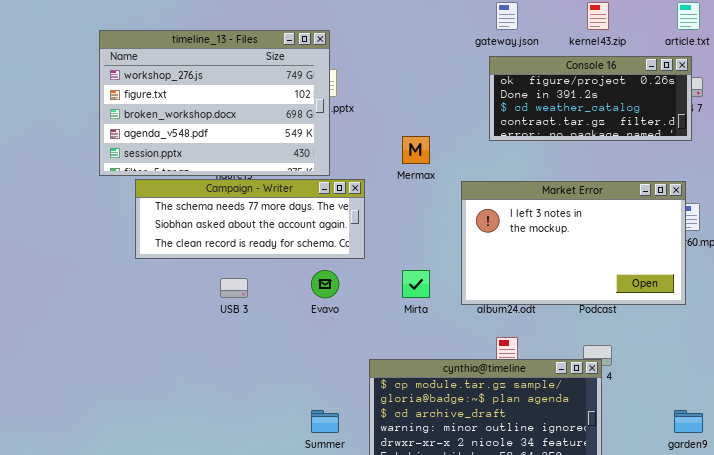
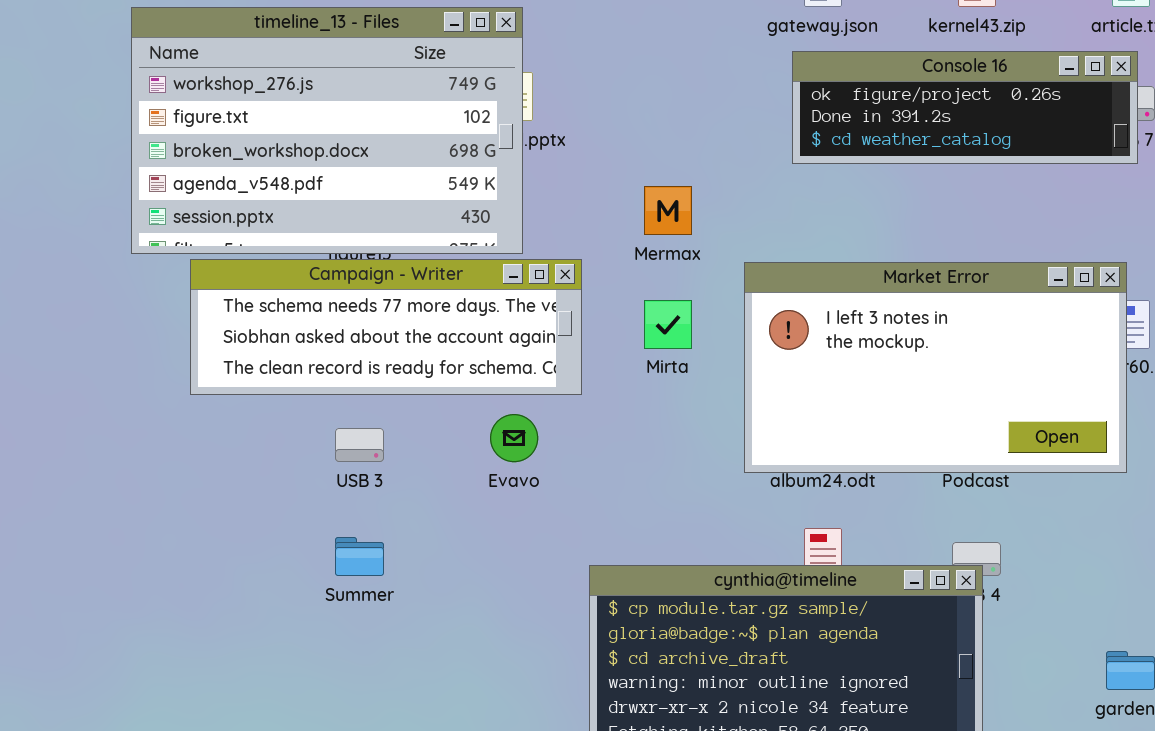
Console 16: [489,56,692,141] -> [792,51,1138,164], resized
Mirta: [402,270,430,298] -> [644,300,692,349], moved
Summer: [311,410,339,433] -> [335,537,384,576], moved

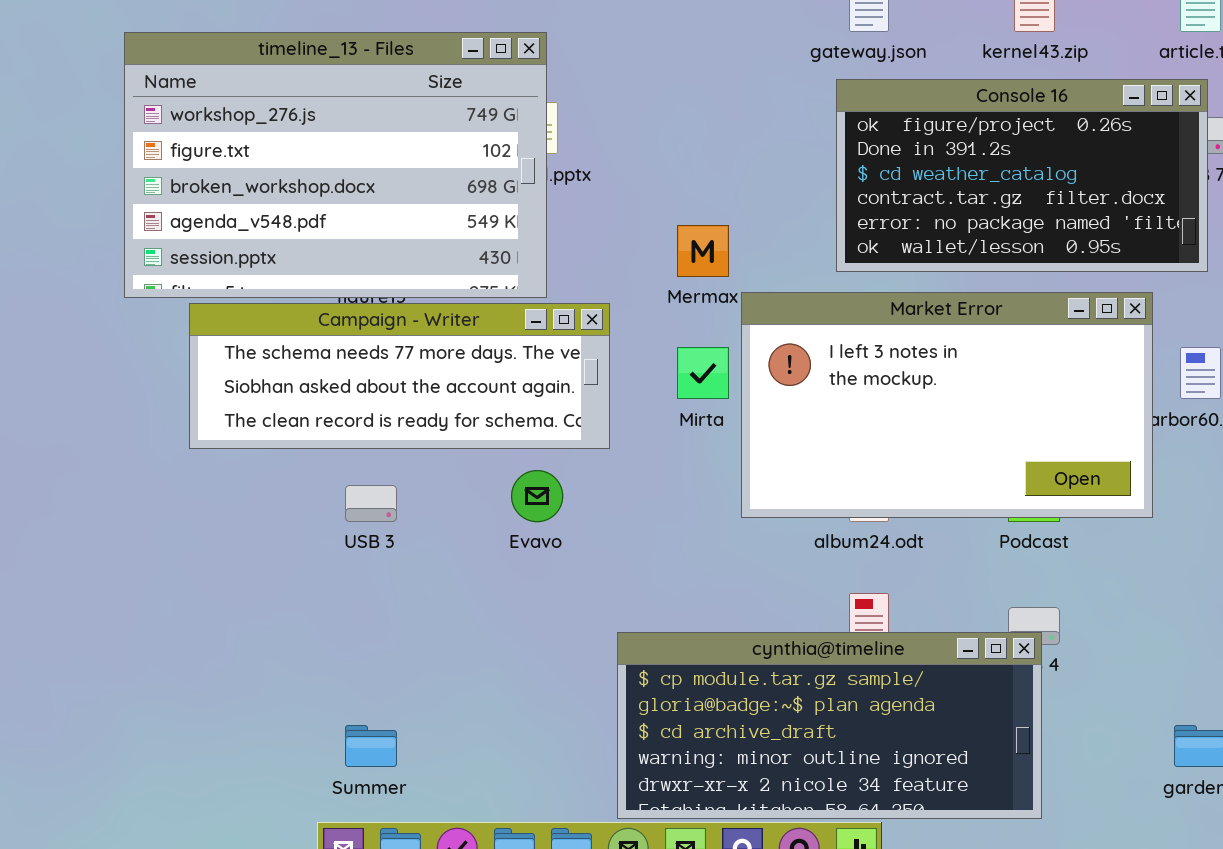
Console 16: [792,51,1138,164] -> [836,79,1208,272], resized
Market Error: [744,262,1127,473] -> [741,292,1153,518], moved
Summer: [335,537,384,576] -> [345,725,397,767], moved

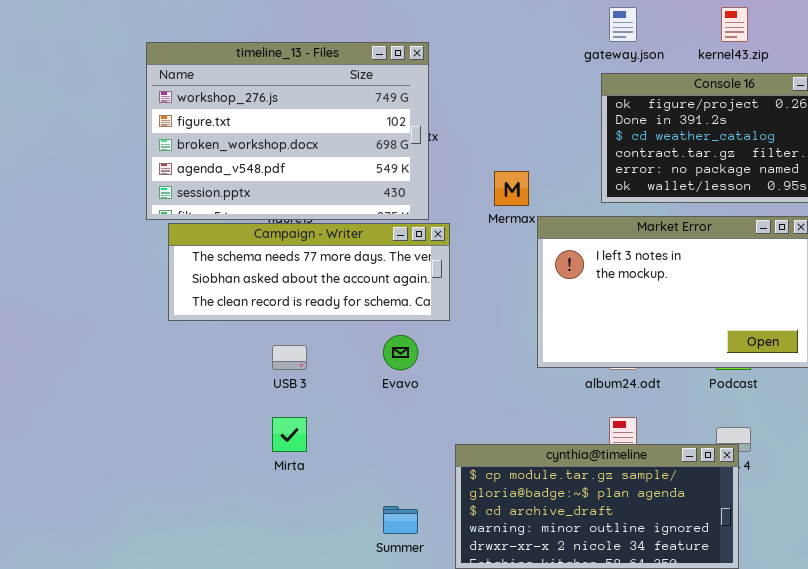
timeline_13 - Files: [124,32,547,298] -> [146,42,429,220], moved
Mirta: [677,347,729,399] -> [272,417,307,452], moved
Summer: [345,725,397,767] -> [383,506,418,534], moved

